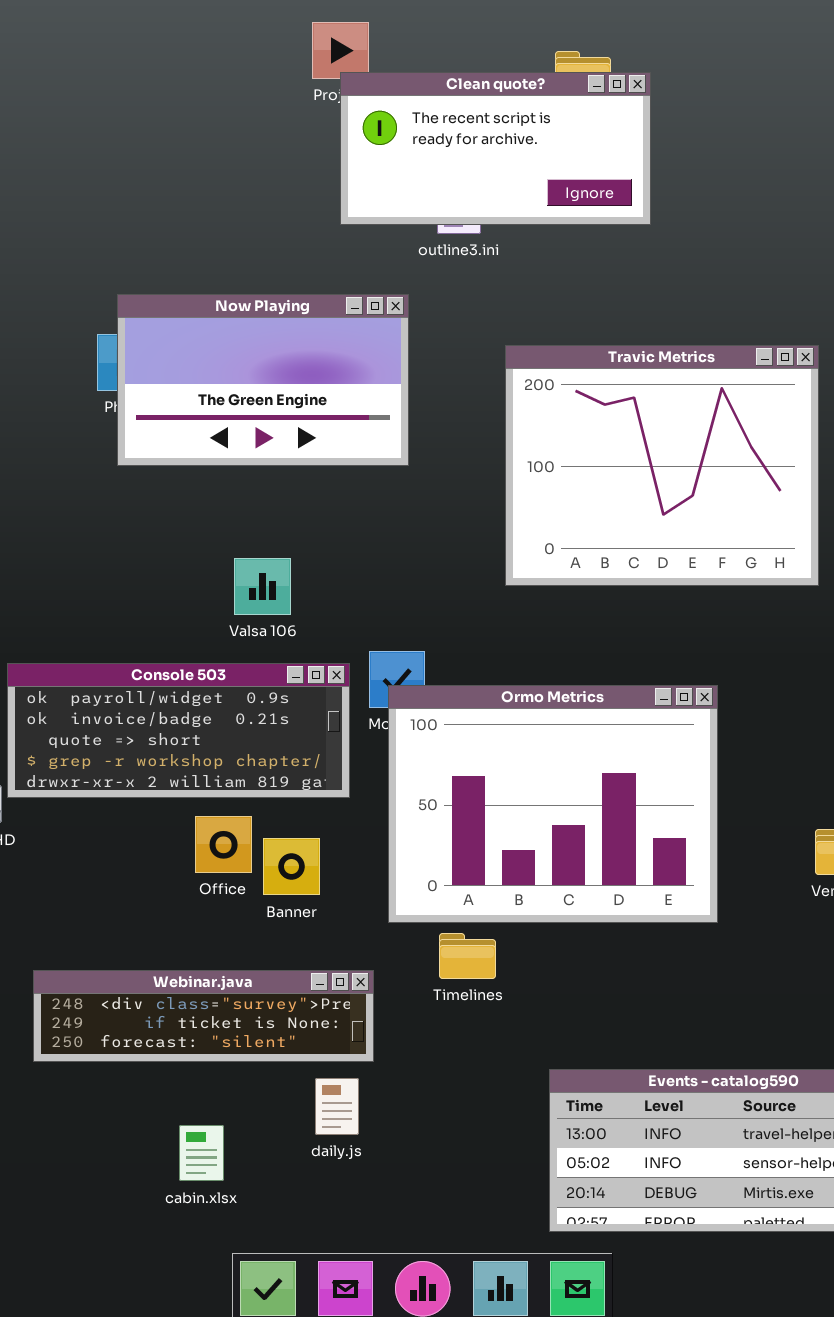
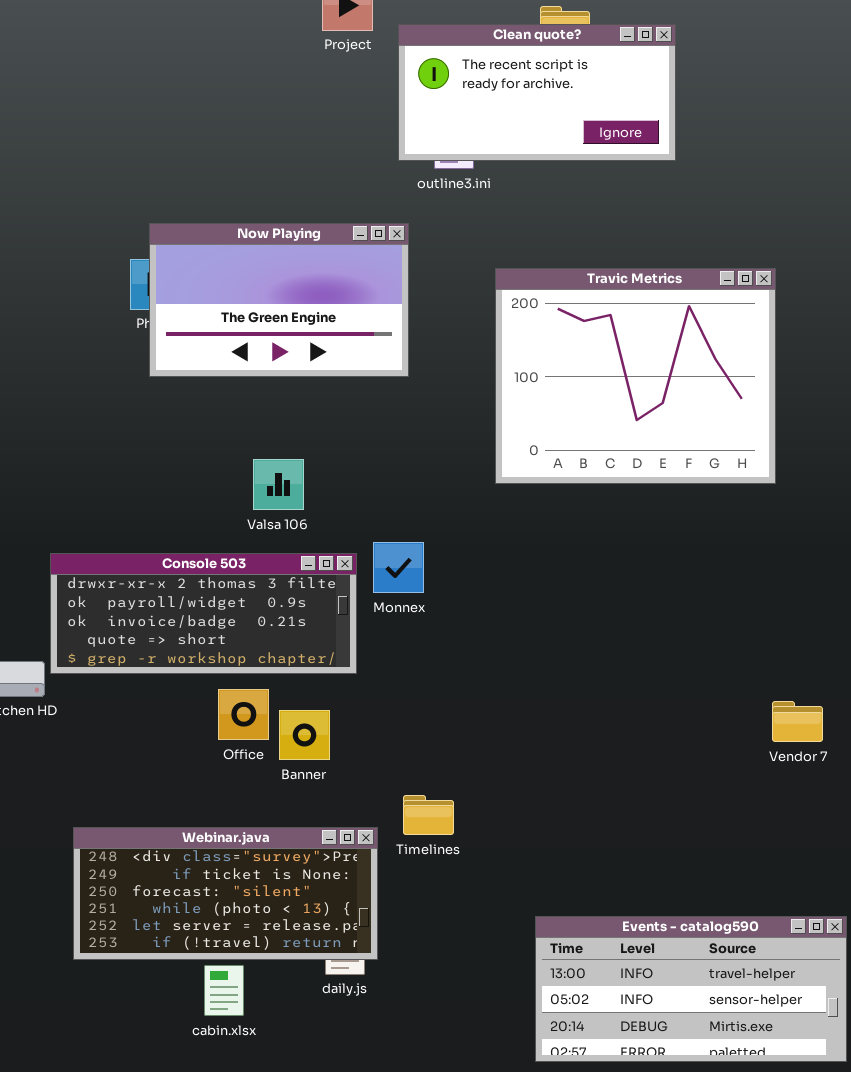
Clean quote?: [340,72,651,225] -> [398,24,676,161], moved
Console 503: [7,663,350,798] -> [50,553,357,674], scrolled up 1 row
Ormo Metrics: [388,685,718,923] -> none, closed
Timelines: [439,933,496,979] -> [403,795,454,835], moved
Webinar.java: [33,970,374,1062] -> [73,827,378,960], resized

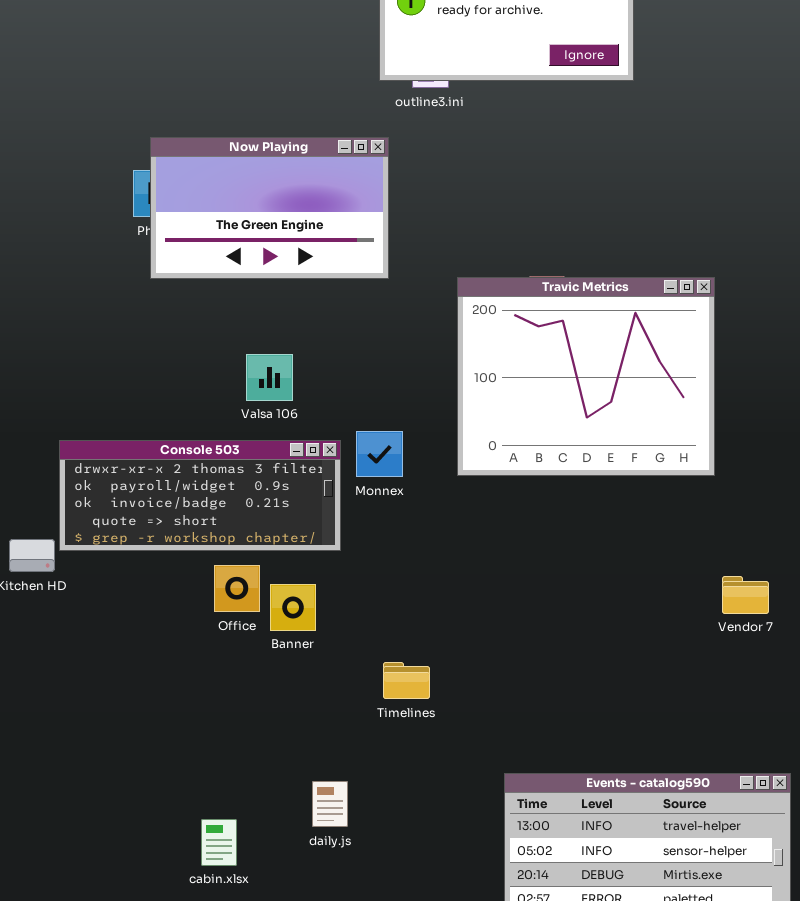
Travic Metrics: [495,268,776,484] -> [457,277,715,476], moved
Webinar.java: [73,827,378,960] -> none, closed

